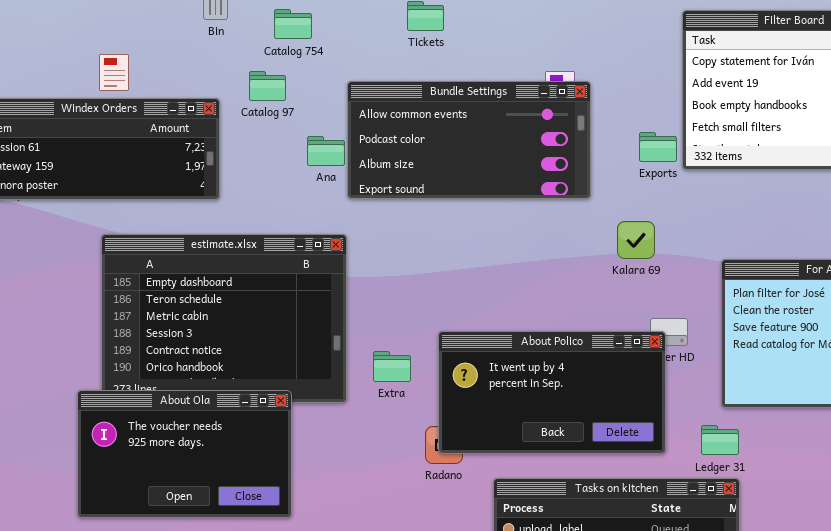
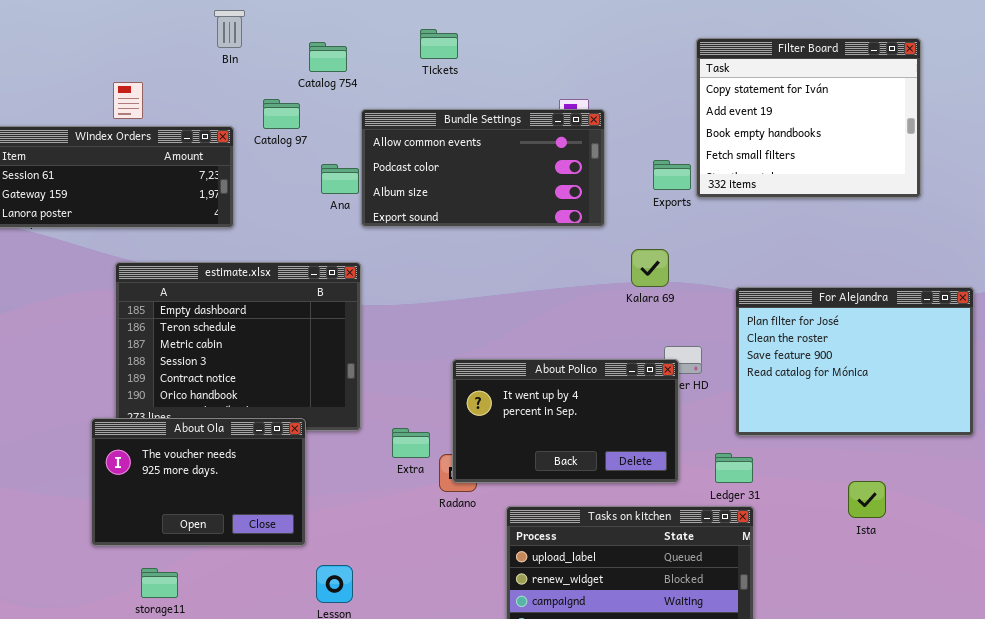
Catalog 754: [274,9,312,39] -> [309,42,347,72], moved
Extra: [373,351,411,382] -> [392,428,430,458], moved

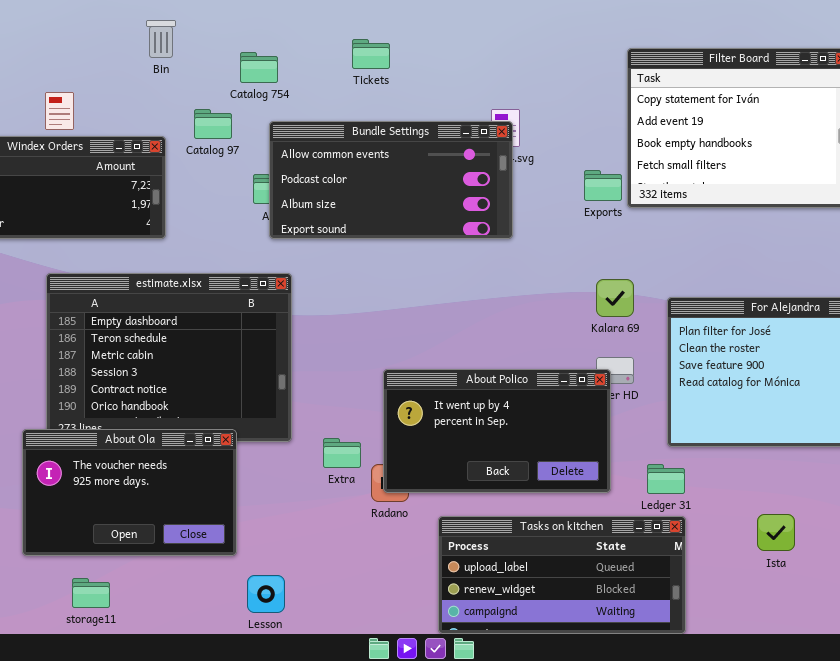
Bundle Settings: [361,109,605,227] -> [269,121,513,239], moved
Kalara 69: [631,249,669,287] -> [596,279,634,317], moved
Ista: [848,481,886,518] -> [757,514,795,551], moved

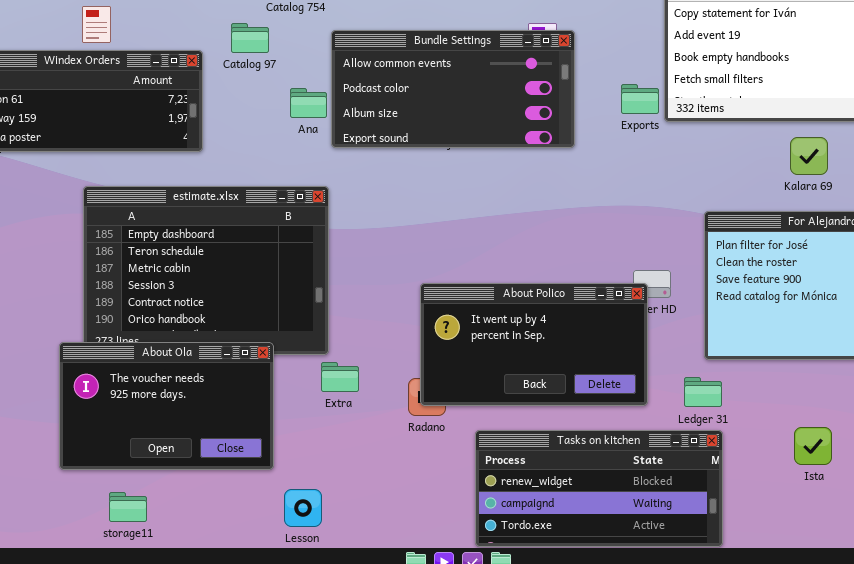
Bundle Settings: [269,121,513,239] -> [331,30,575,148], moved
Kalara 69: [596,279,634,317] -> [790,137,828,175], moved
Extra: [323,438,361,468] -> [321,362,359,392], moved
Tasks on kitchen: [438,516,686,634] -> [475,430,723,547], scrolled down 1 row

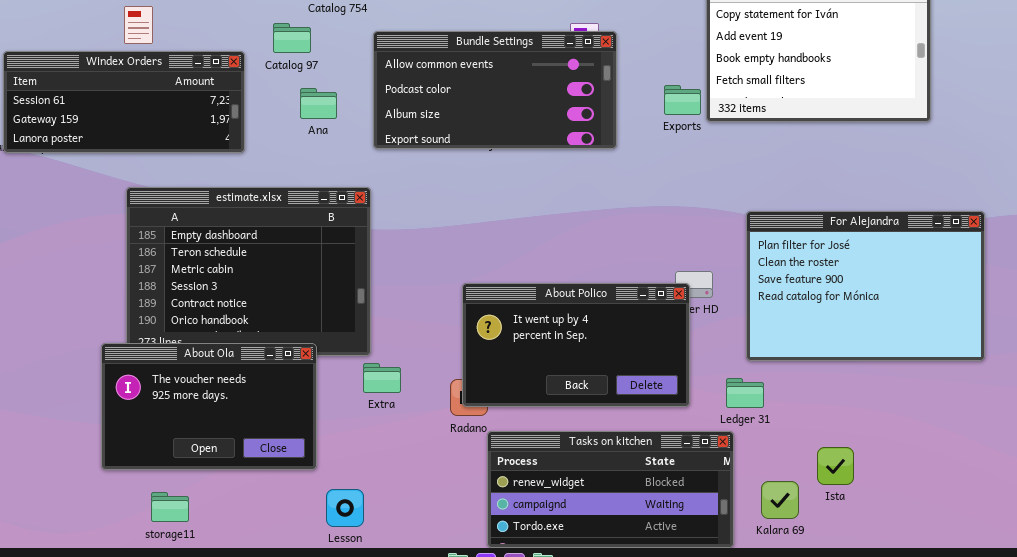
Ana: [290,88,327,118] -> [300,88,337,119], moved
Kalara 69: [790,137,828,175] -> [761,481,799,519], moved
Ista: [794,427,832,465] -> [817,447,854,485], moved
Tasks on kitchen: [475,430,723,547] -> [487,431,734,548], moved

